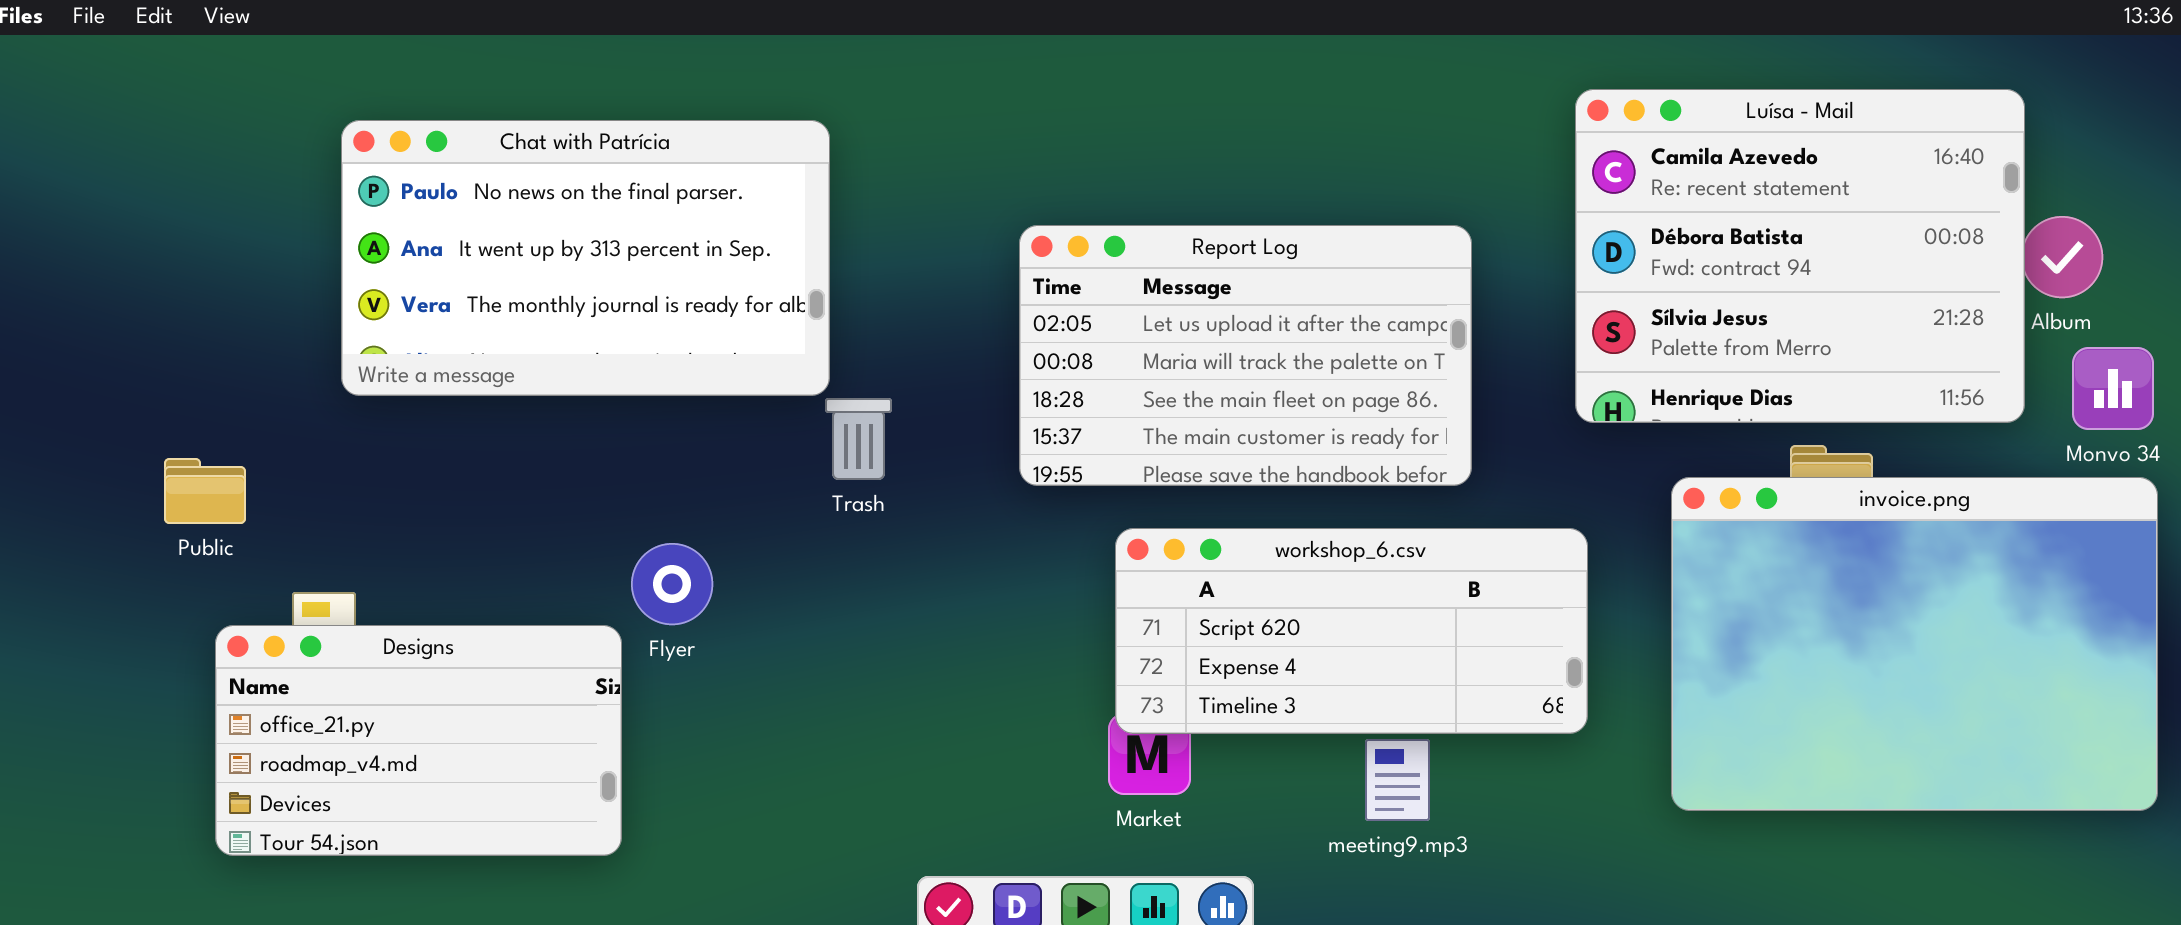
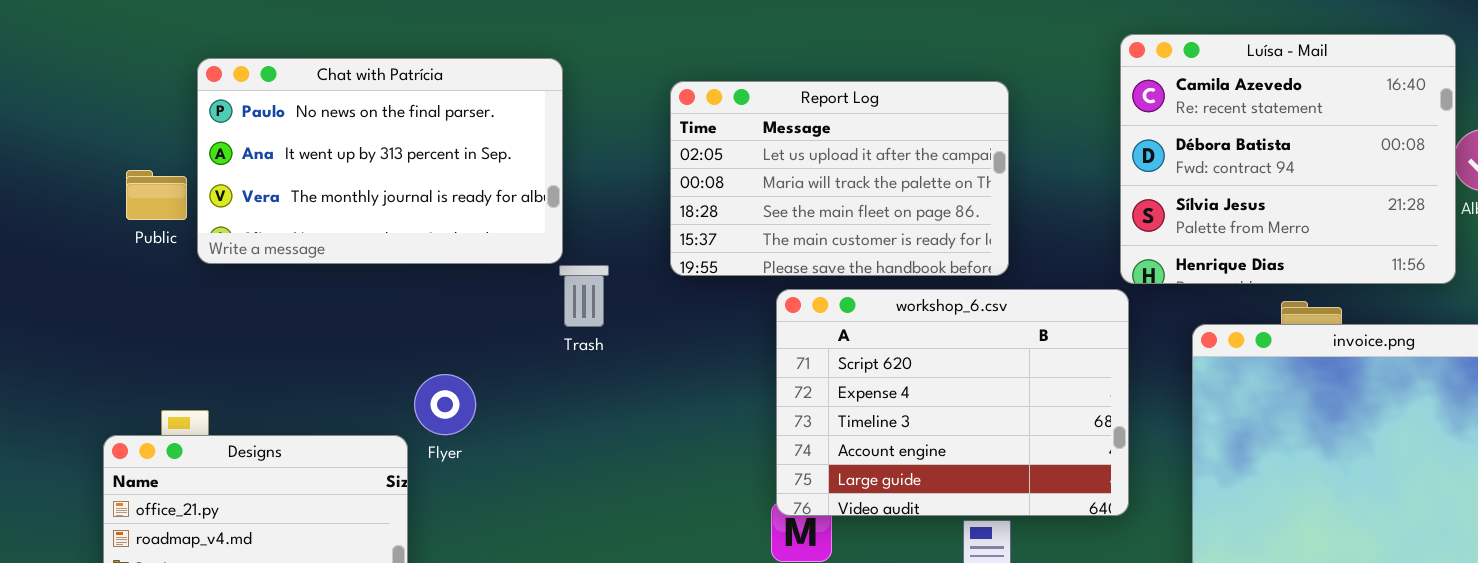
Report Log: [1019,225,1472,486] -> [670,81,1009,276], moved
Public: [164,458,246,524] -> [126,170,187,220], moved
workshop_6.csv: [1115,528,1588,734] -> [776,289,1129,516], resized

